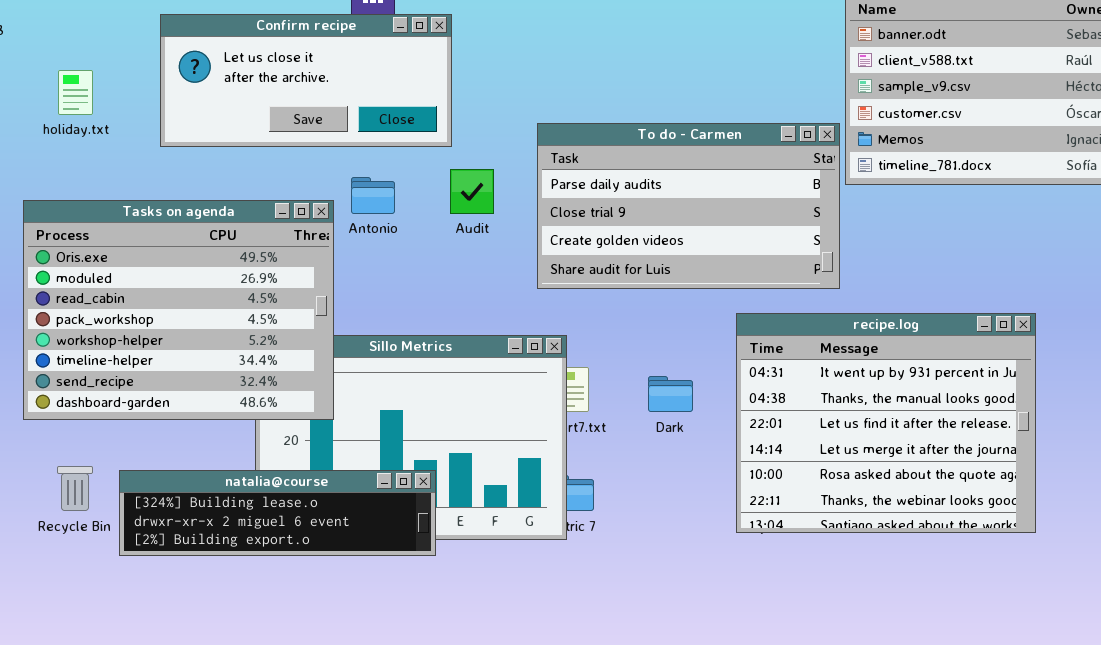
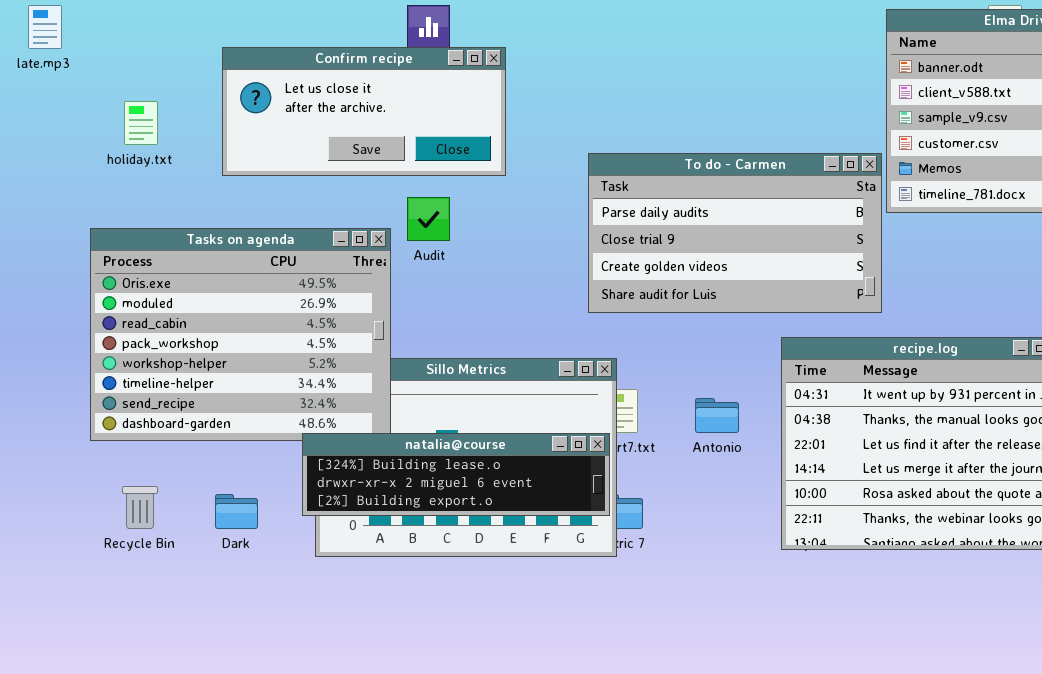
Audit: [450,169,494,214] -> [407,197,450,241], moved
Antonio: [351,177,395,214] -> [695,398,739,433], moved
Dark: [648,376,693,412] -> [215,494,258,529], moved
natalia@course: [119,470,436,556] -> [302,433,610,516], moved

